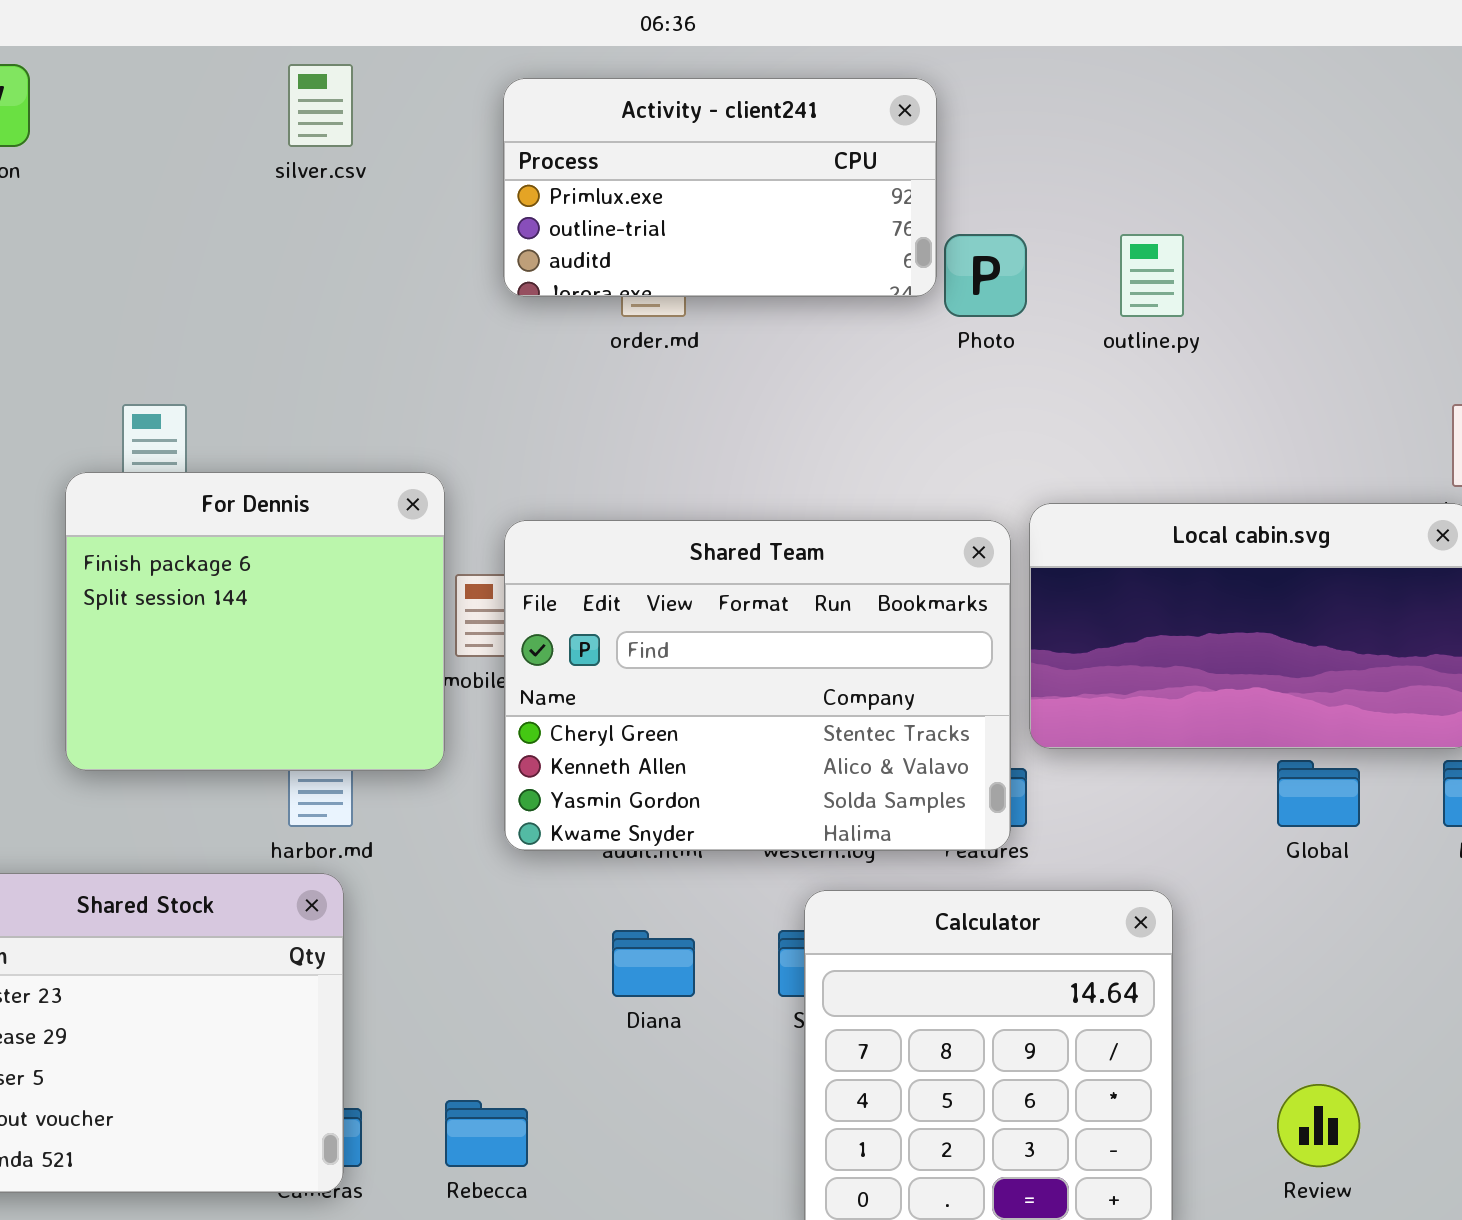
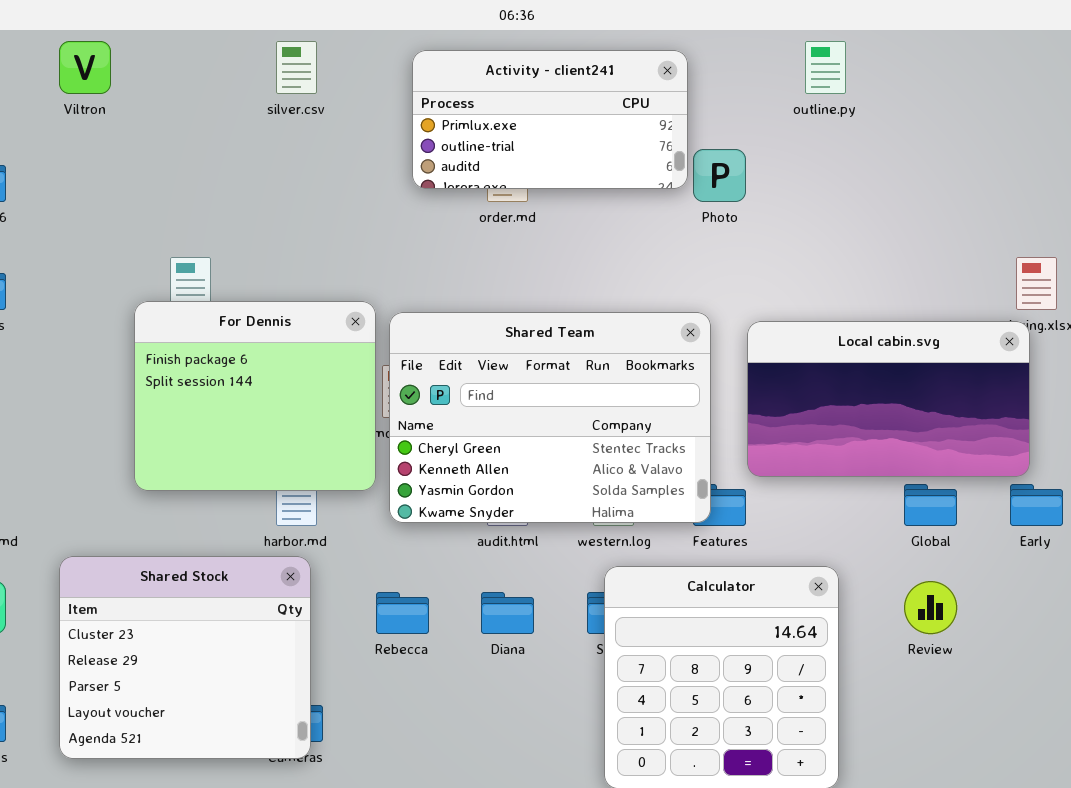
outline.py: [1120,234,1184,317] -> [805,41,846,94], moved
Shared Team: [504,520,1011,851] -> [389,312,711,523], moved
Review: [1277,1084,1360,1167] -> [904,581,957,634], moved
Rebecca: [445,1100,528,1167] -> [376,592,429,634], moved

